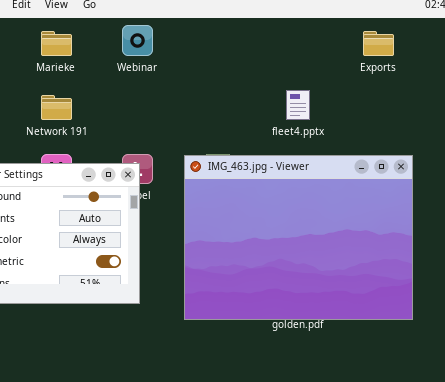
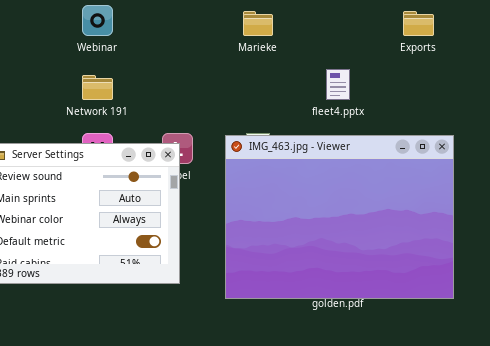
Webinar: [122,25,153,56] -> [82,5,113,36], moved
Marieke: [41,31,72,56] -> [243,11,273,36], moved

